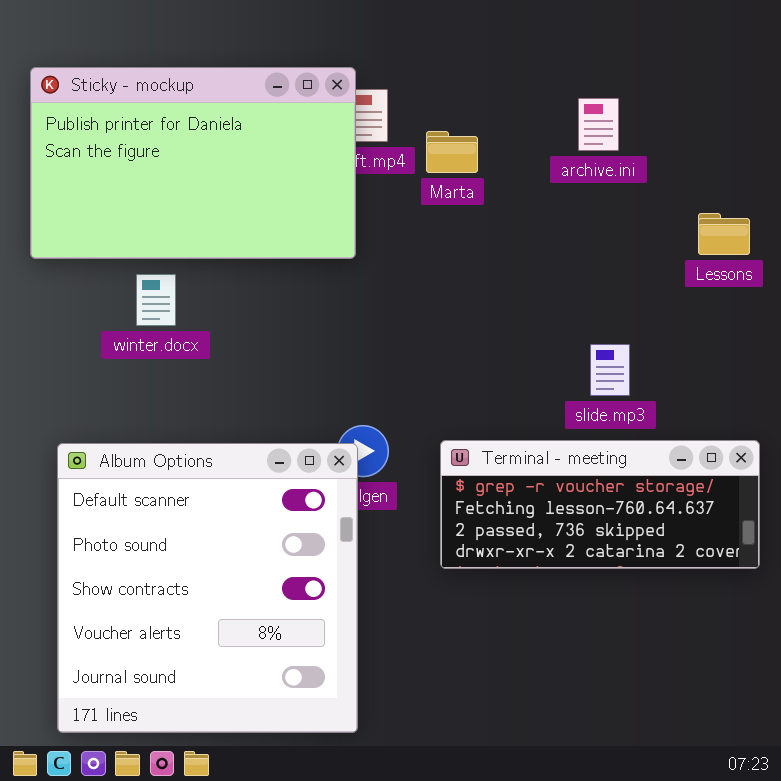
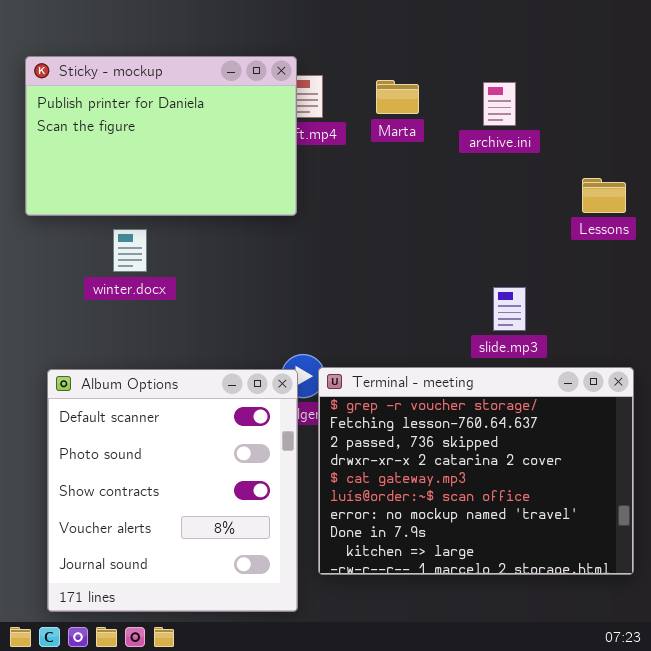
Marta: [426,131,478,173] -> [376,80,419,114], moved
Terminal - meeting: [440,440,760,569] -> [318,367,634,575], resized

